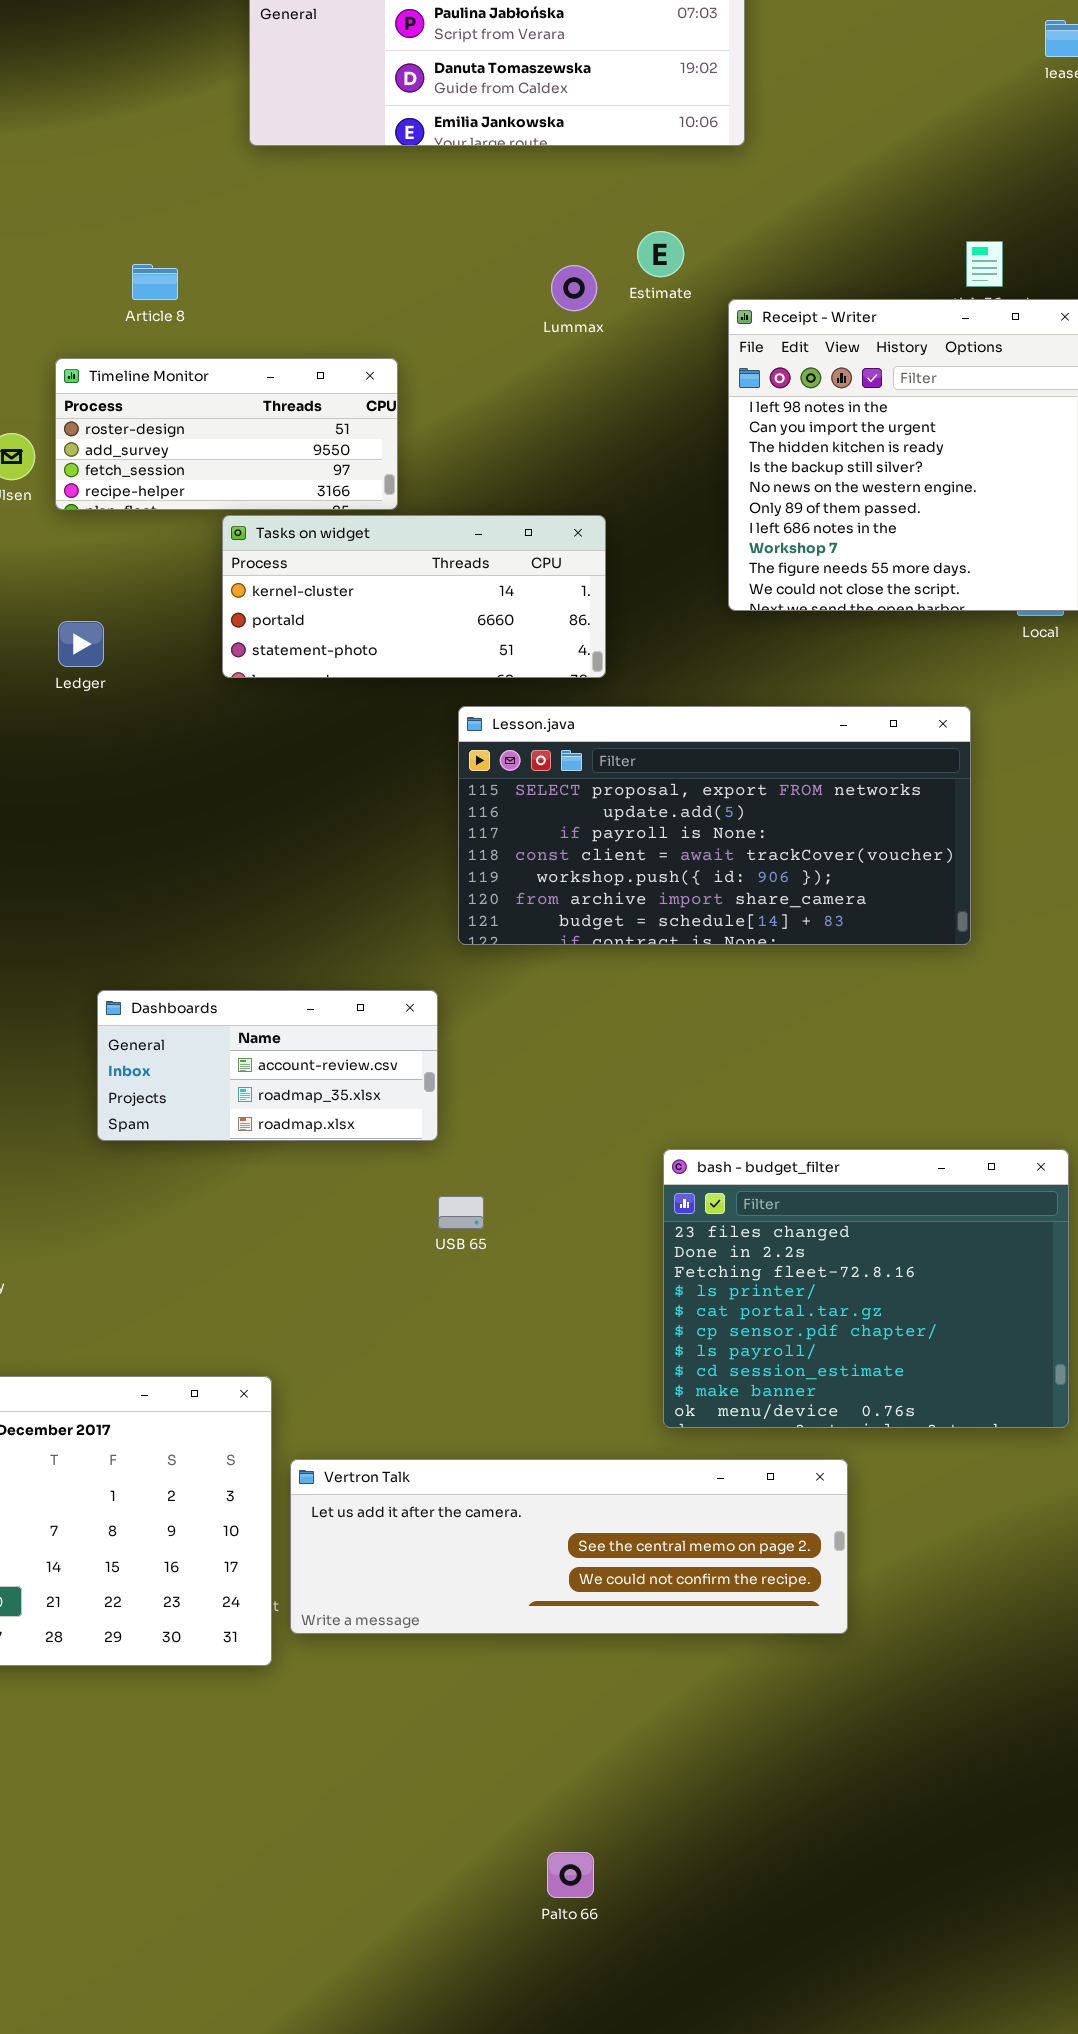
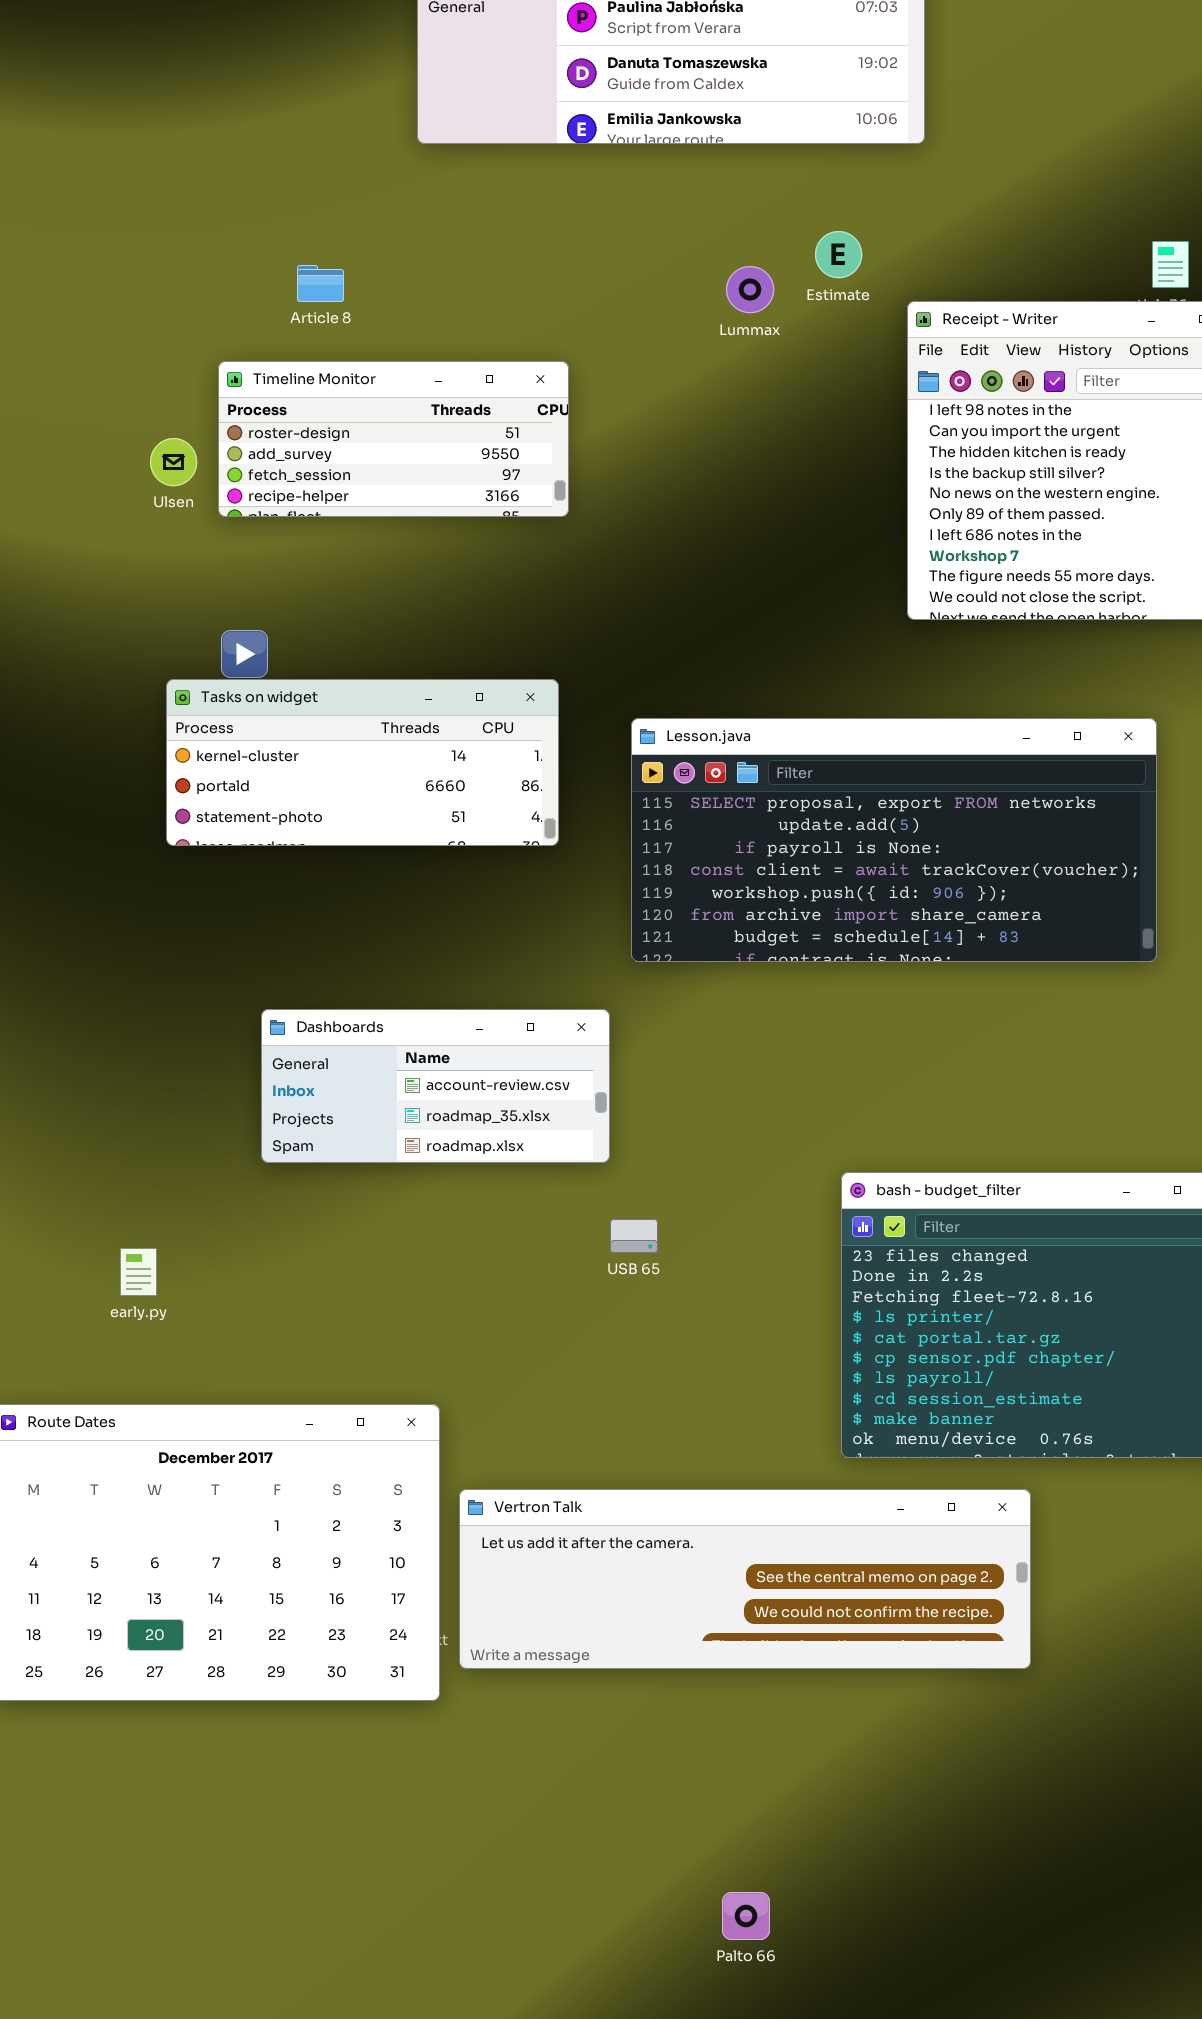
Tasks on widget: [222,515,606,678] -> [166,679,559,846], moved

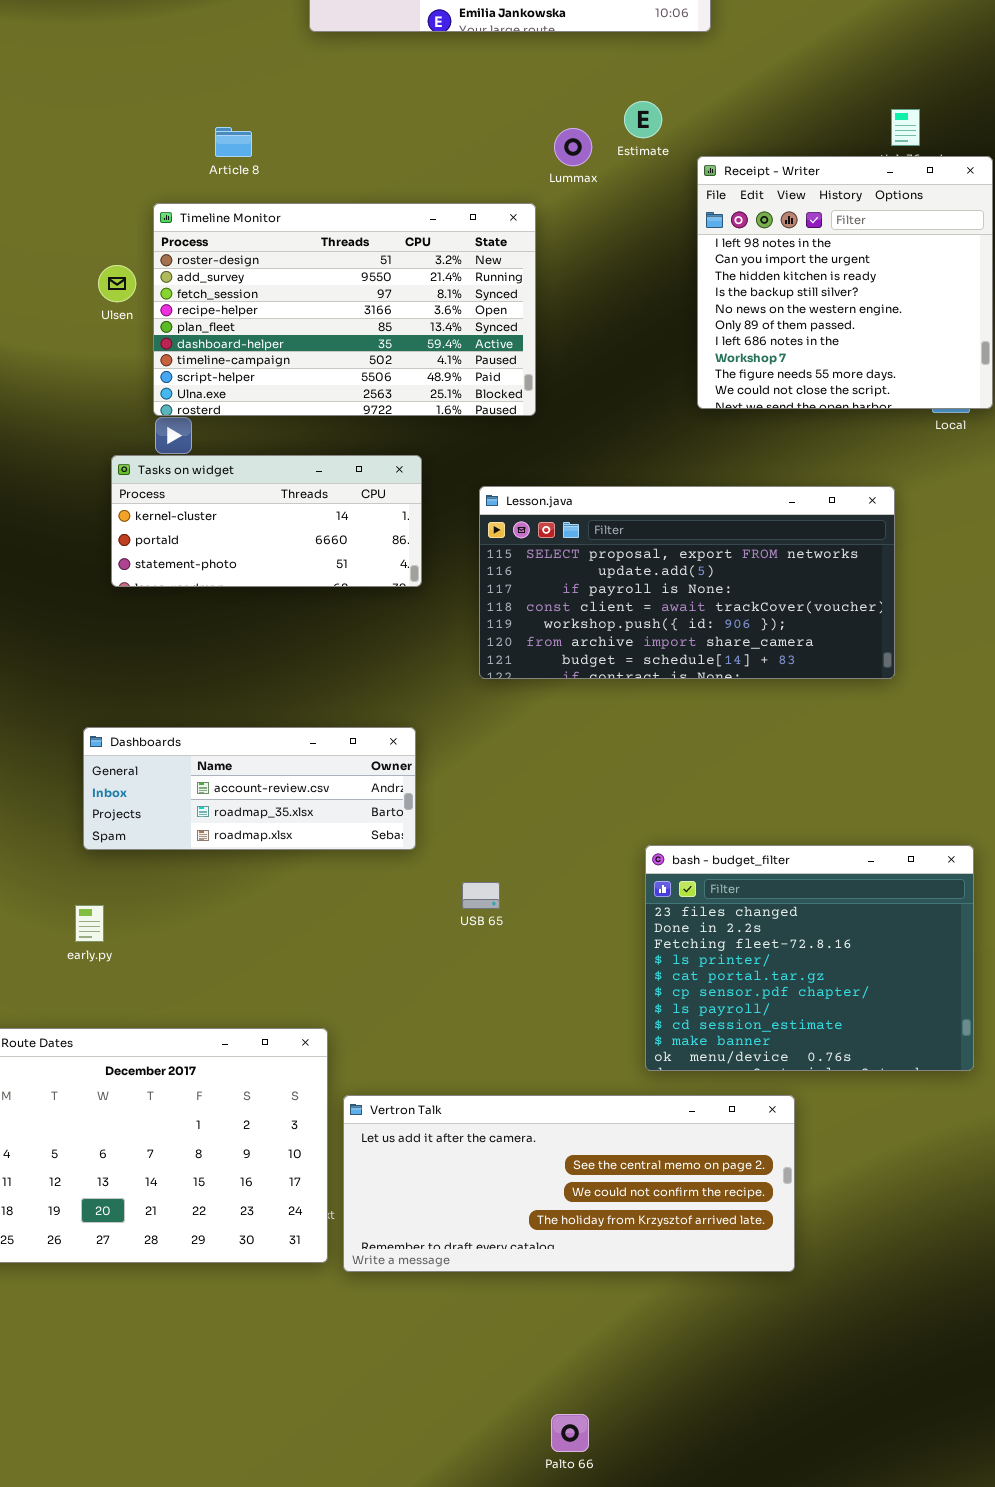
Timeline Monitor: [218,361,569,517] -> [153,203,536,416], resized
Dashboards: [261,1009,610,1163] -> [83,727,416,850], moved, resized
Vertron Talk: [459,1489,1031,1669] -> [343,1095,795,1272], resized

